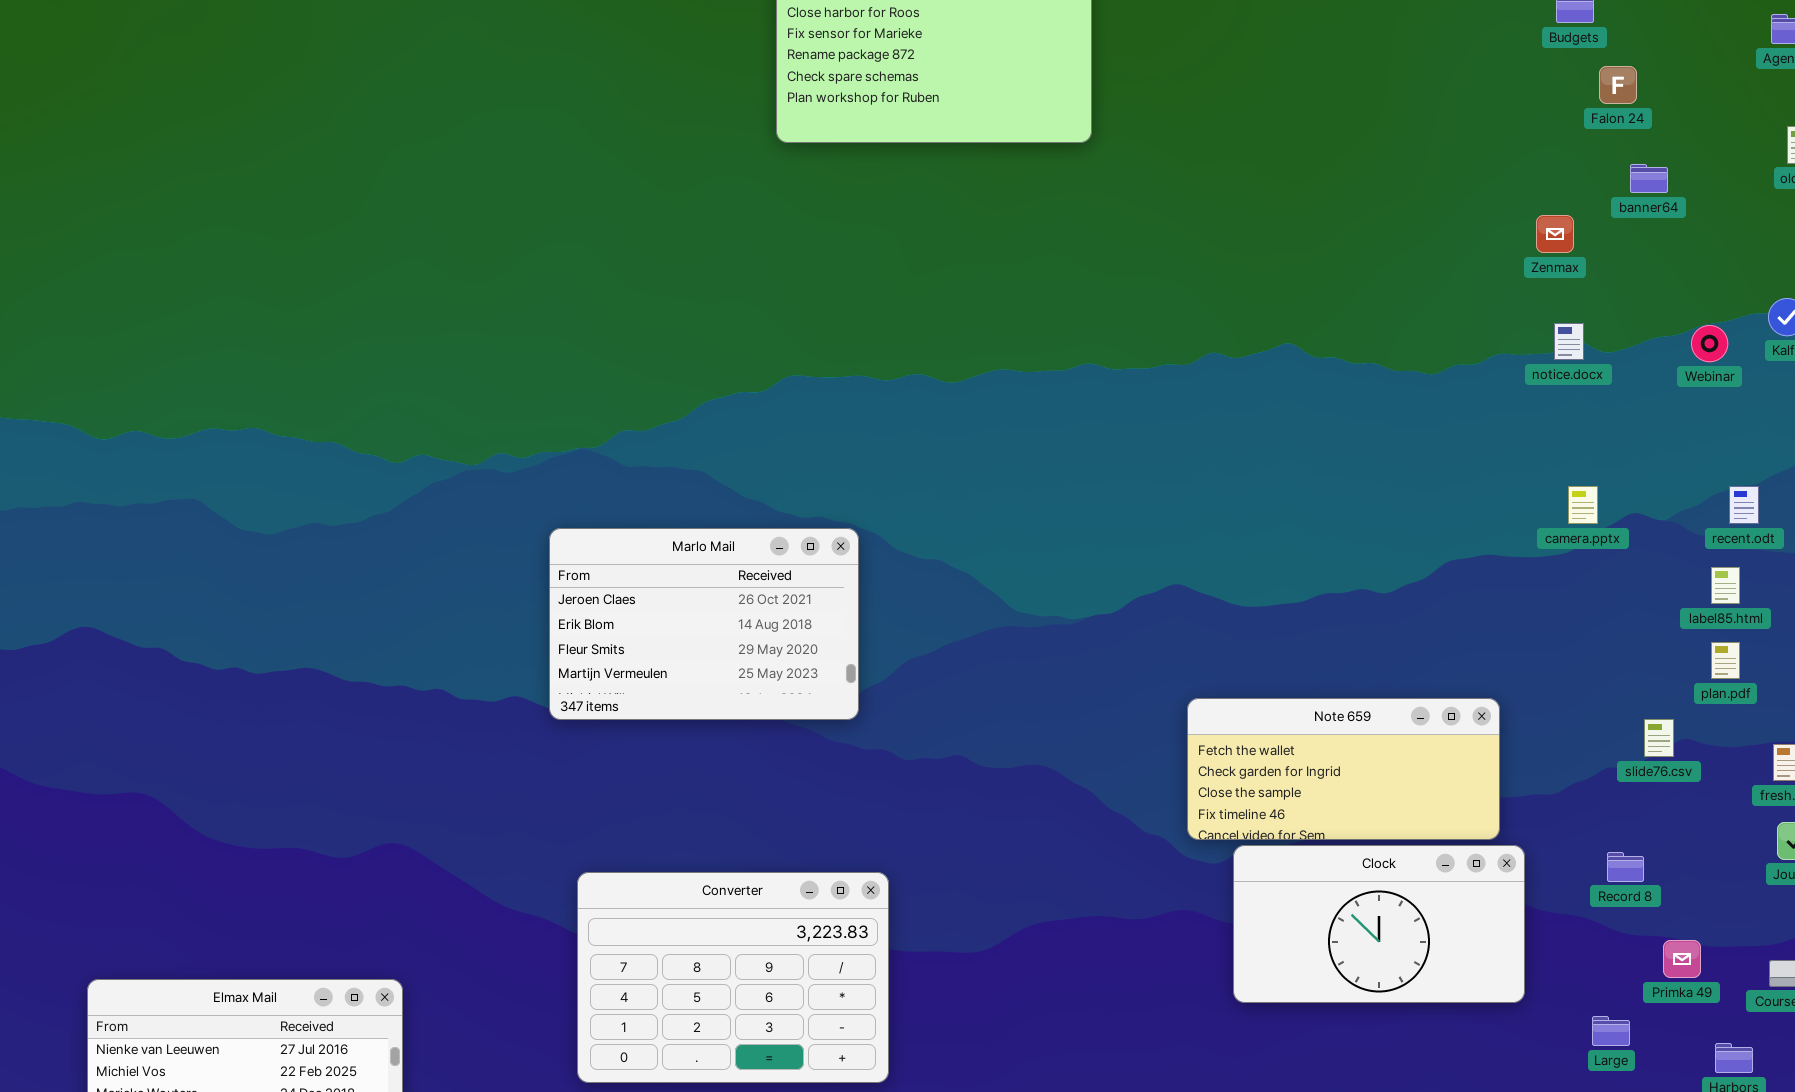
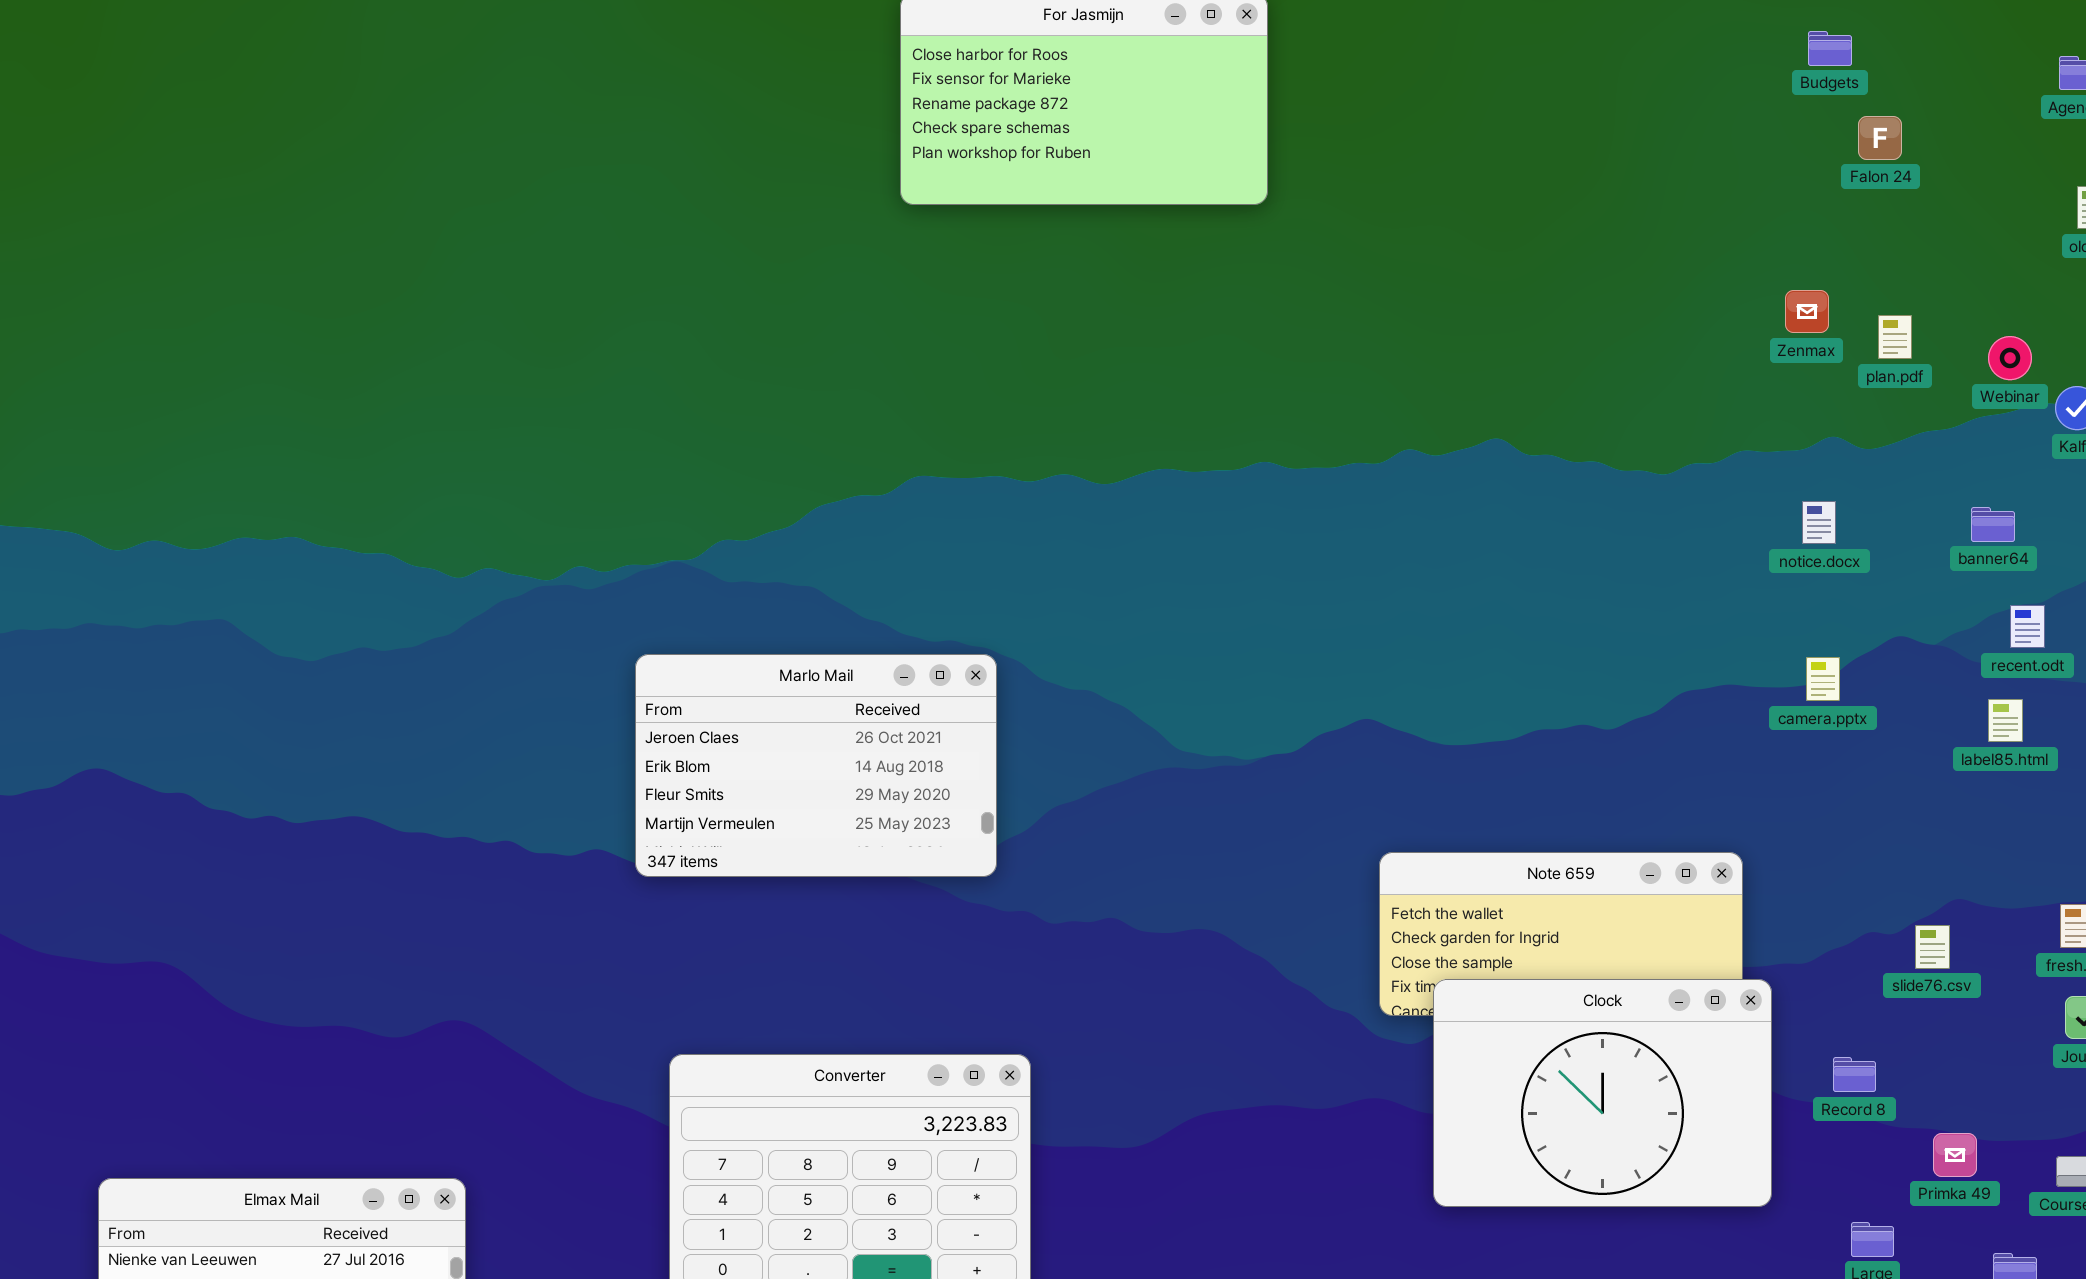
banner64: [1630,164,1668,193] -> [1971,507,2015,542], moved
notice.docx: [1554,323,1584,360] -> [1802,501,1836,544], moved
Webinar: [1691,325,1728,362] -> [1988,336,2032,380], moved
camera.pptx: [1568,486,1598,524] -> [1806,657,1840,701], moved
plan.pdf: [1711,642,1740,679] -> [1878,315,1912,359], moved
slide76.csv: [1644,719,1674,757] -> [1915,925,1950,969], moved
Clock: [1233,845,1525,1003] -> [1433,979,1772,1207], resized
Record 8: [1607,852,1644,882] -> [1833,1057,1876,1092], moved

